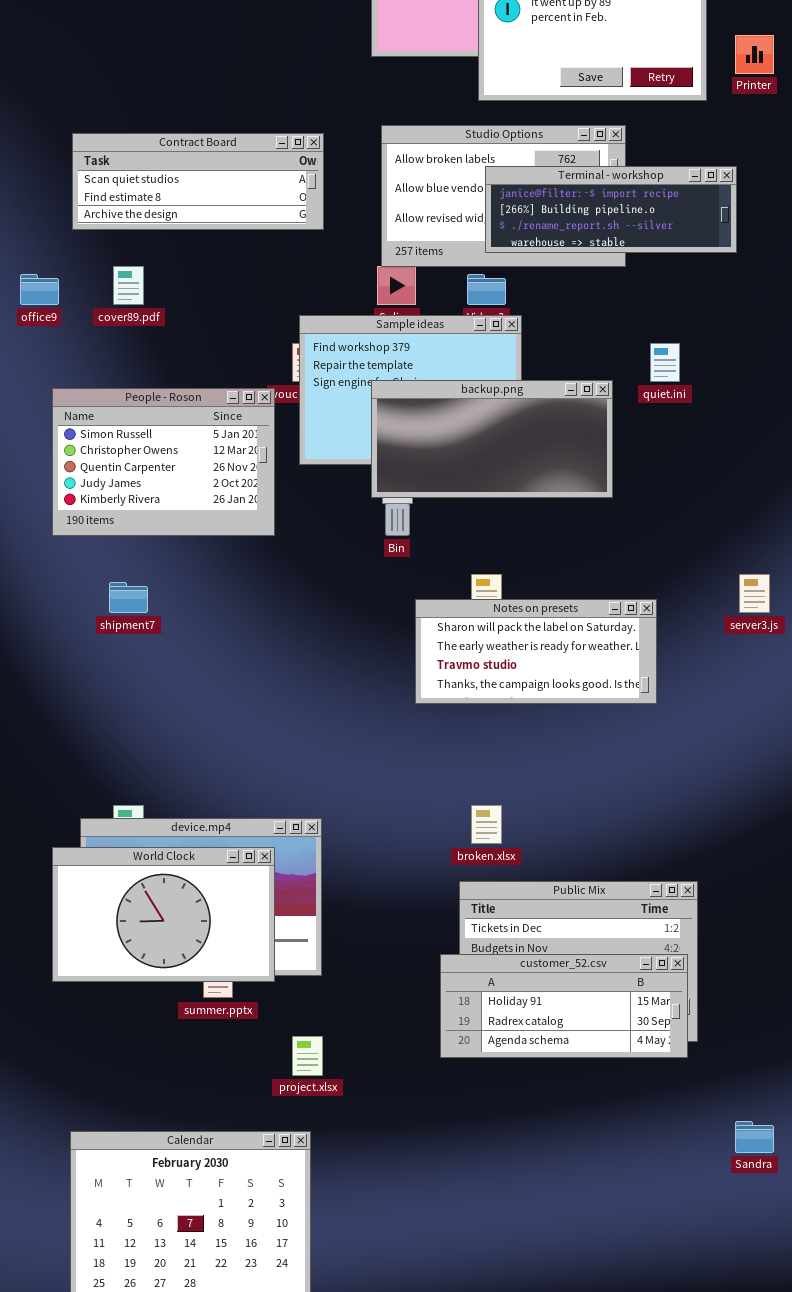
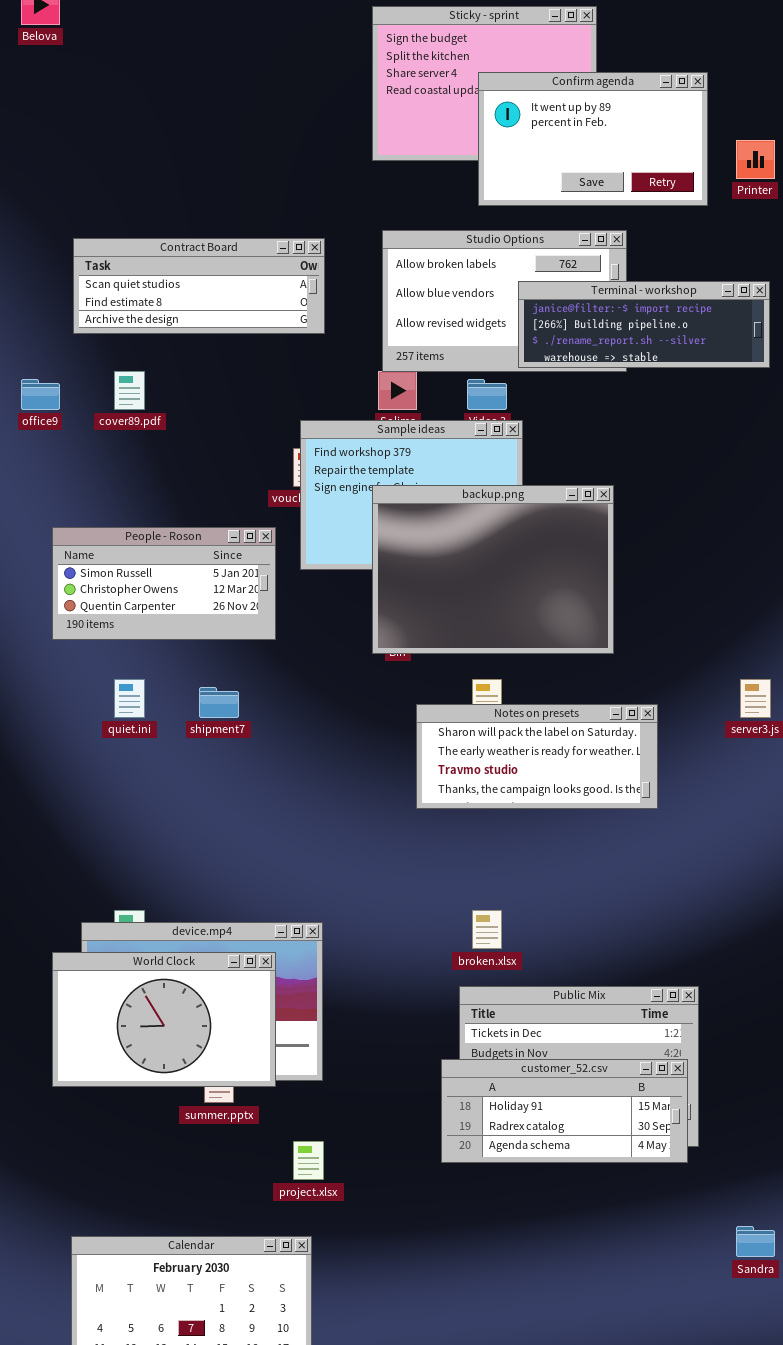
Terminal - workshop: [485,166,737,253] -> [518,281,770,368], moved
quiet.ini: [650,343,680,382] -> [114,679,145,718], moved
backup.png: [371,380,613,498] -> [372,485,614,654], resized
People - Roson: [52,388,275,536] -> [52,527,276,640], resized
shipment7: [109,582,148,613] -> [199,687,239,718], moved

